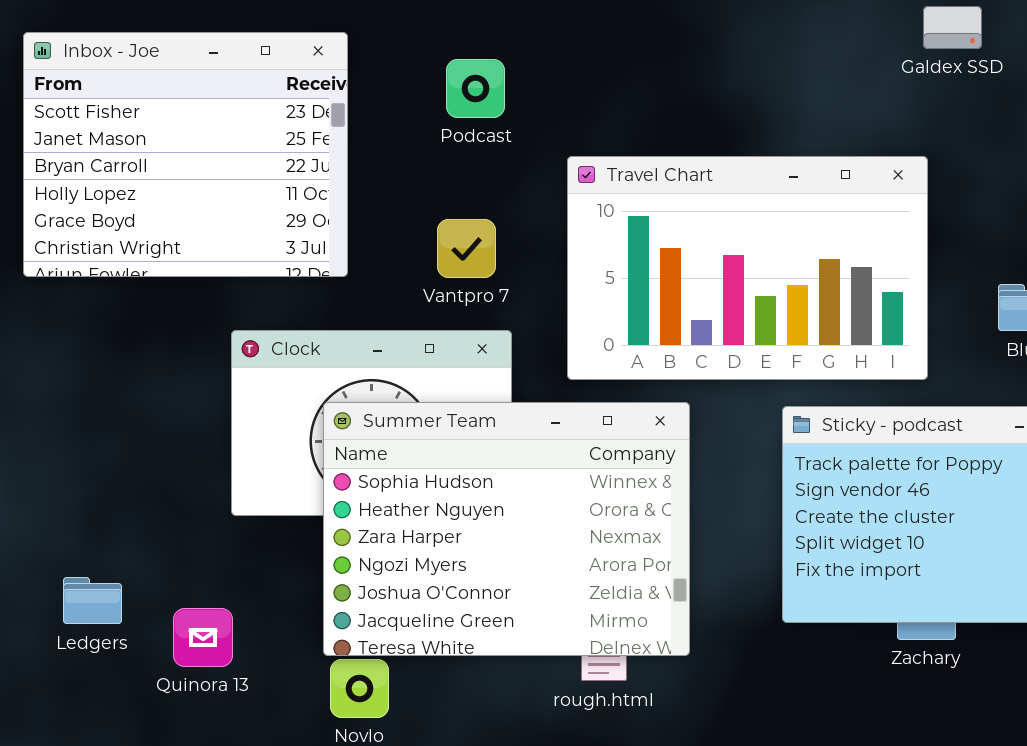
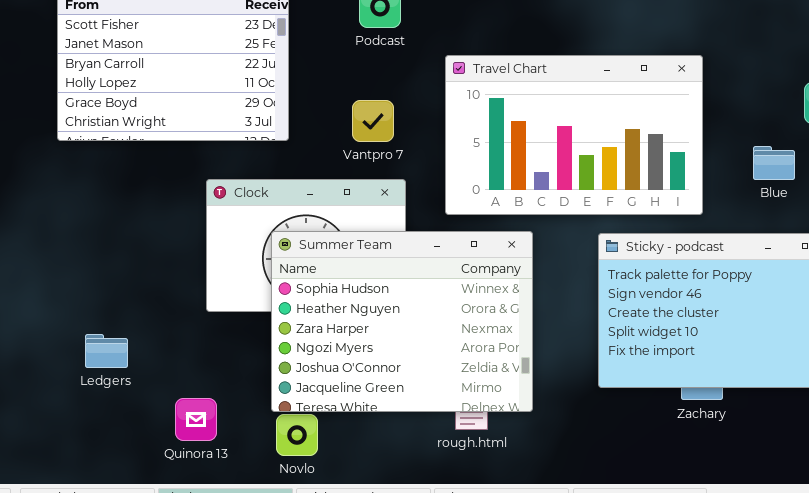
Ledgers: [63,577,122,624] -> [85,334,128,368], moved
Quinora 13: [173,608,233,667] -> [175,398,217,441], moved

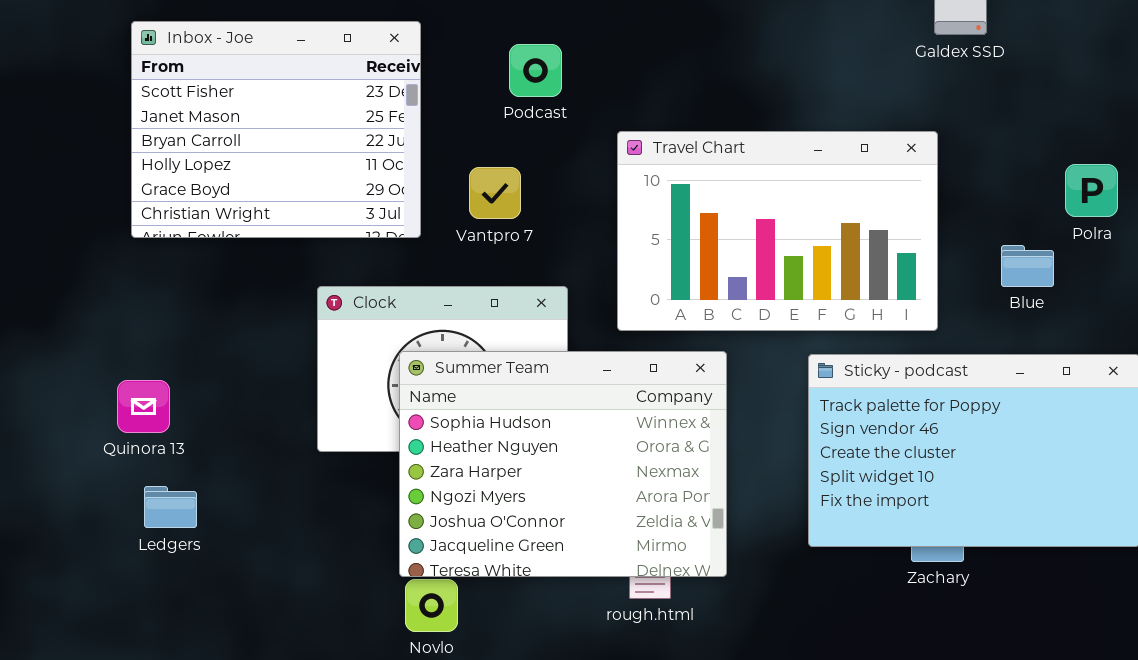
Vantpro 7: [352,100,394,142] -> [469,167,521,219], moved
Ledgers: [85,334,128,368] -> [144,486,197,528], moved
Quinora 13: [175,398,217,441] -> [117,380,170,433], moved

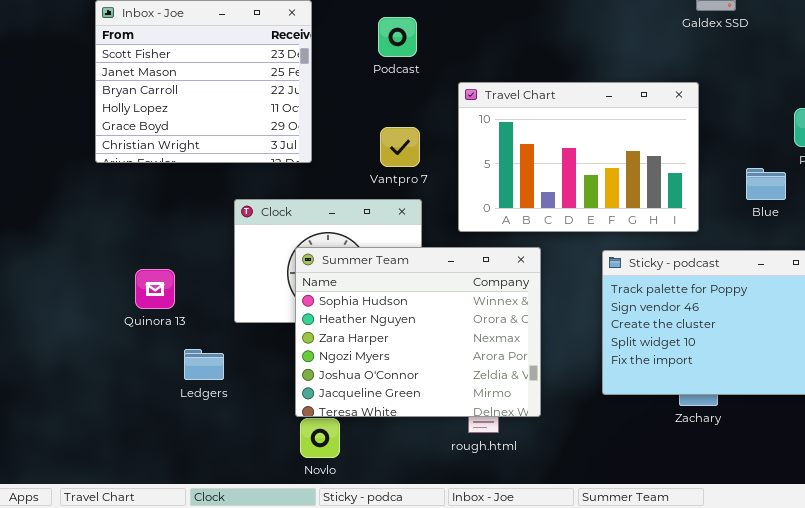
Vantpro 7: [469,167,521,219] -> [380,127,420,167], moved
Quinora 13: [117,380,170,433] -> [135,269,175,309], moved
Ledgers: [144,486,197,528] -> [184,349,224,380], moved

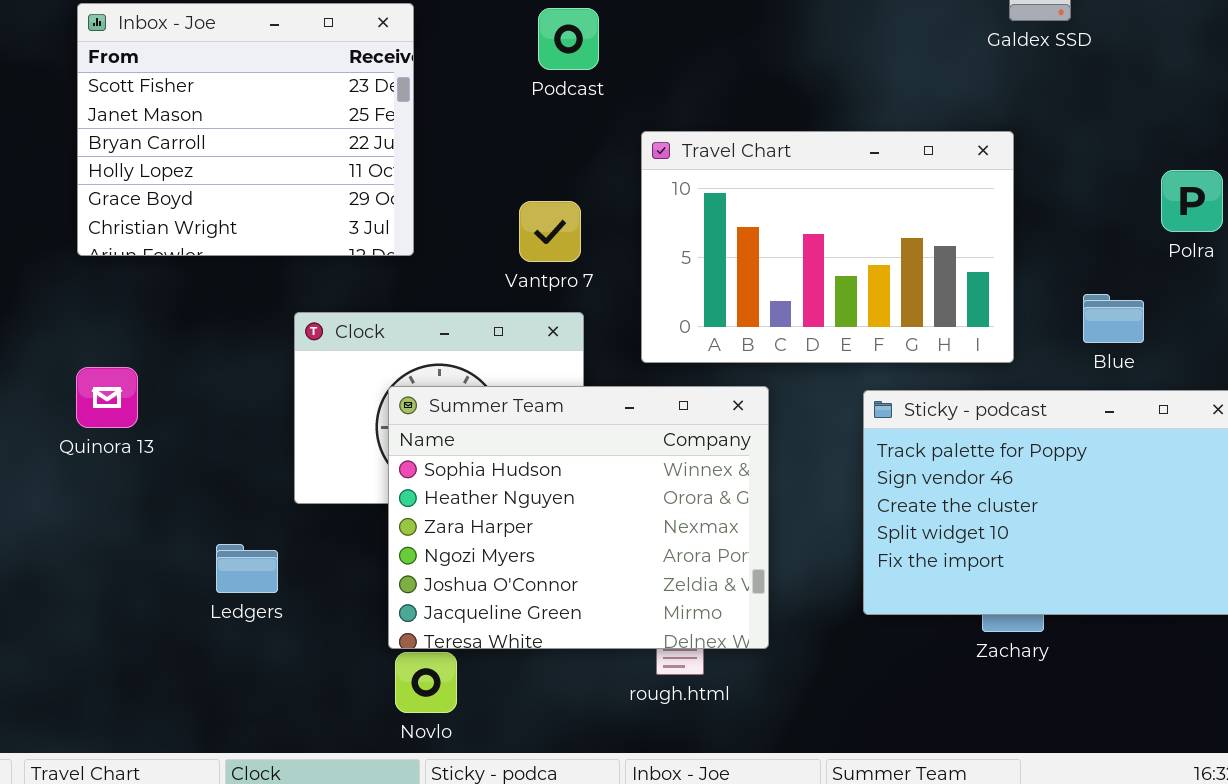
Podcast: [378,17,417,57] -> [538,8,599,70], moved
Blue: [746,168,786,200] -> [1083,294,1144,343], moved
Quinora 13: [135,269,175,309] -> [76,367,138,428], moved

